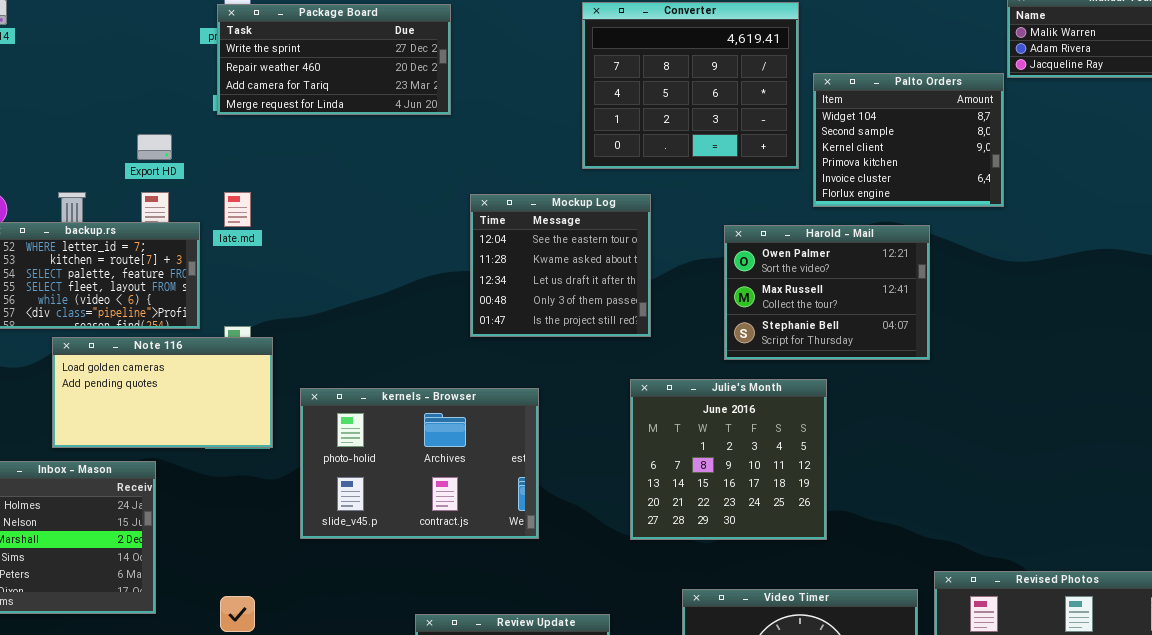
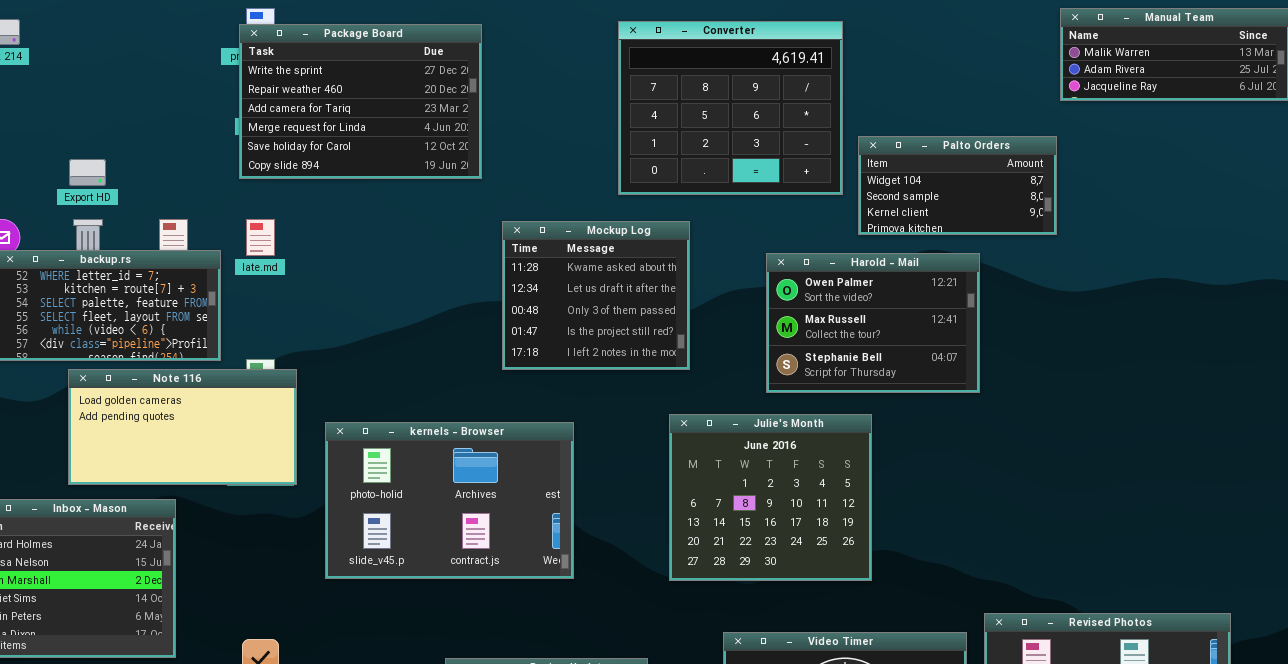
Package Board: [217,4,451,115] -> [239,24,482,179], resized
Palto Orders: [813,73,1004,207] -> [858,136,1057,235], resized
Export HD: [137,134,172,160] -> [69,159,106,186], moved
Mockup Log: [470,194,651,337] -> [502,221,690,370], scrolled down 1 row

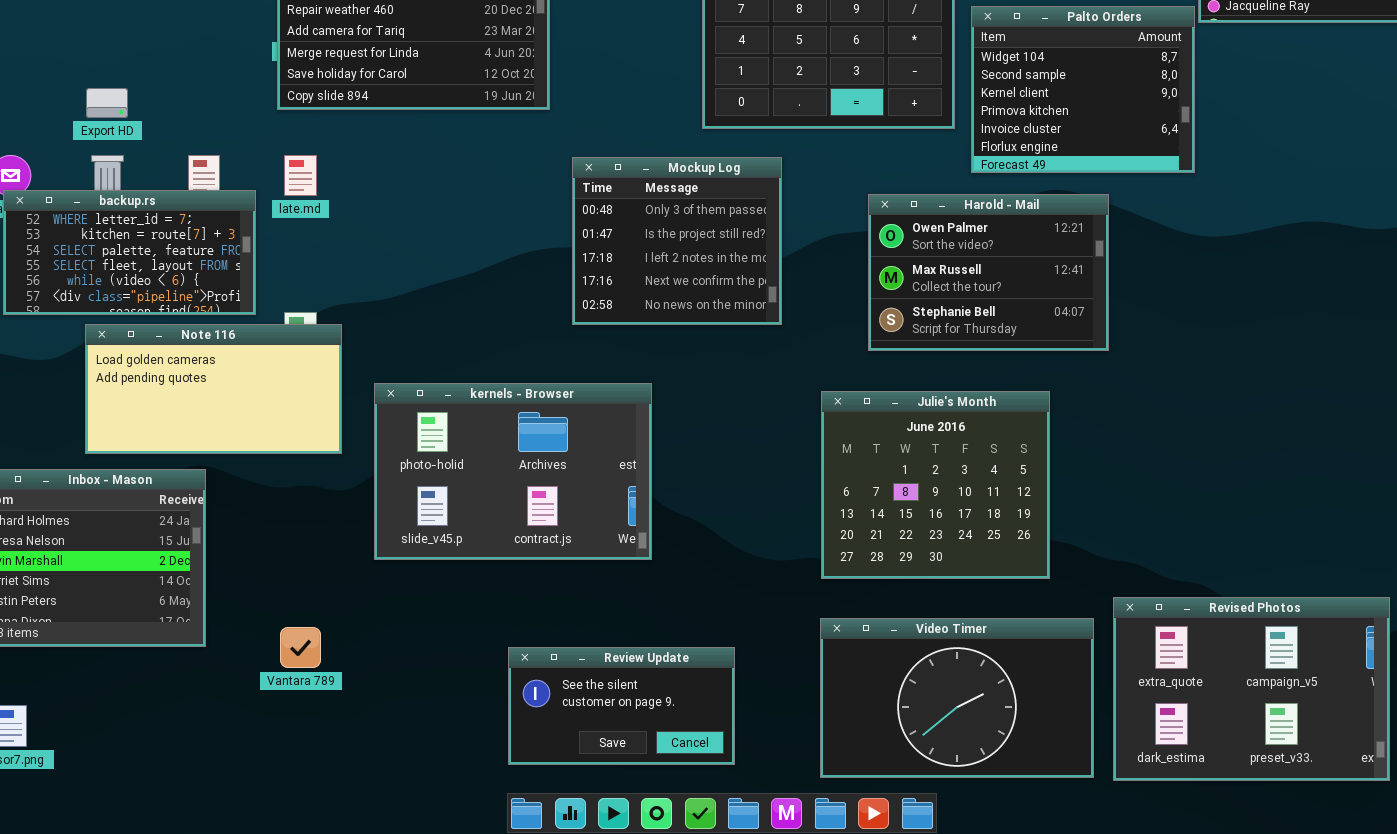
Palto Orders: [858,136,1057,235] -> [971,6,1195,173], resized
Mockup Log: [502,221,690,370] -> [572,157,782,325], scrolled down 2 rows
Julie's Month: [669,414,872,581] -> [821,391,1050,579], moved

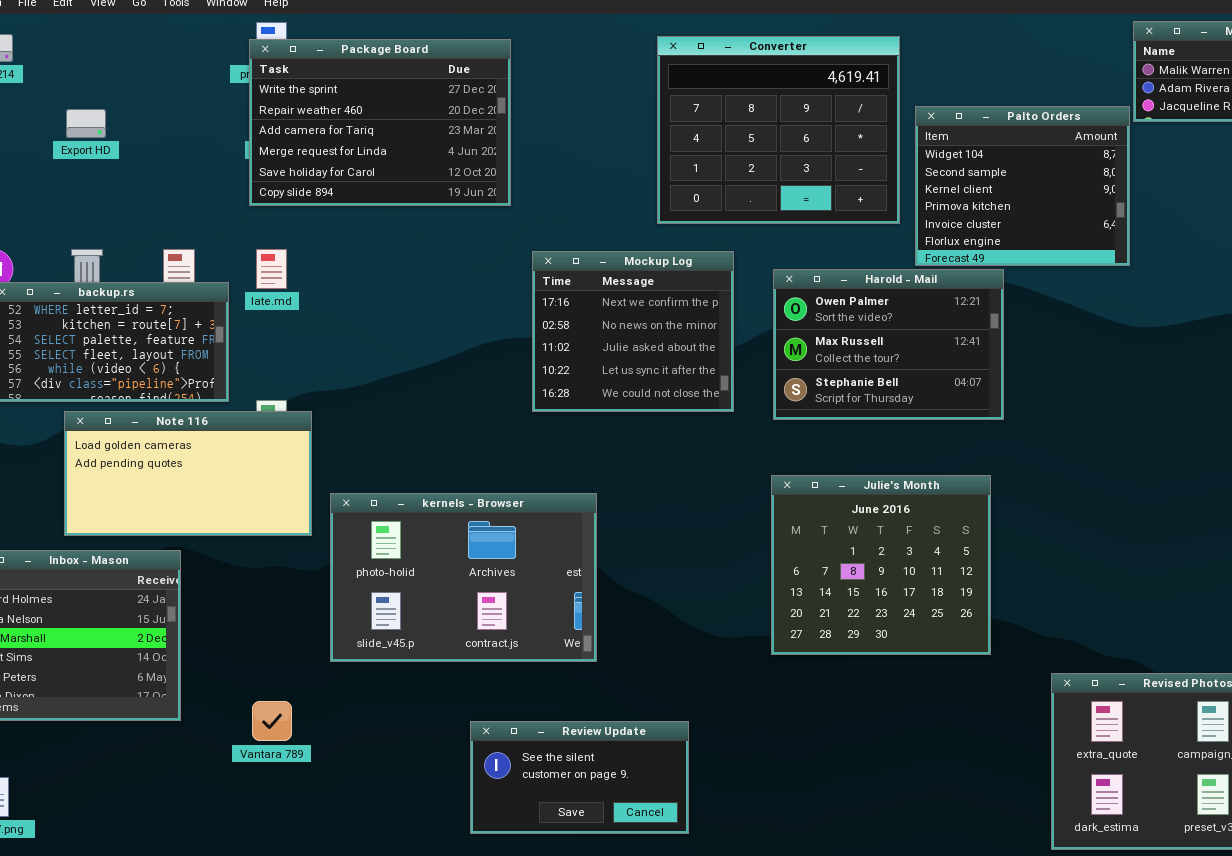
Export HD: [86,88,128,118] -> [66,109,106,138], moved
Mockup Log: [572,157,782,325] -> [532,251,734,412], scrolled down 3 rows
Harold - Mail: [868,194,1109,351] -> [773,269,1004,420], moved
kernels - Browser: [374,383,652,560] -> [330,493,597,662], moved
Video Timer: [820,618,1094,778] -> none, closed

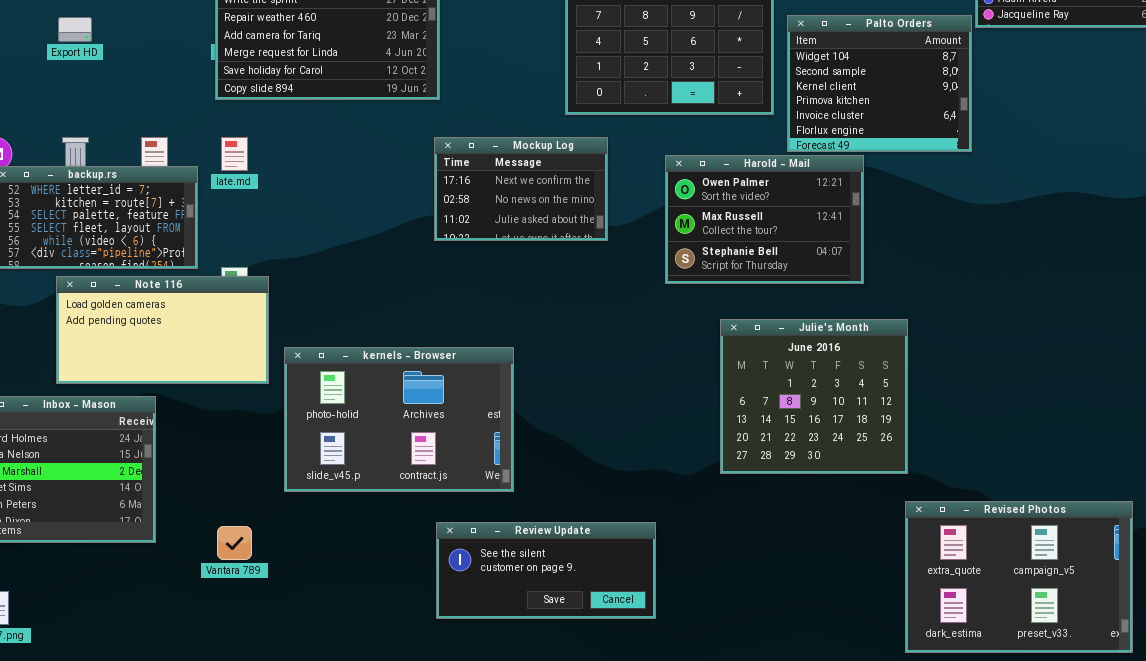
Mockup Log: [532,251,734,412] -> [434,137,608,241], moved, resized
Julie's Month: [771,475,991,655] -> [720,319,908,474], moved
Review Update: [470,721,689,834] -> [436,522,656,619], moved, resized

